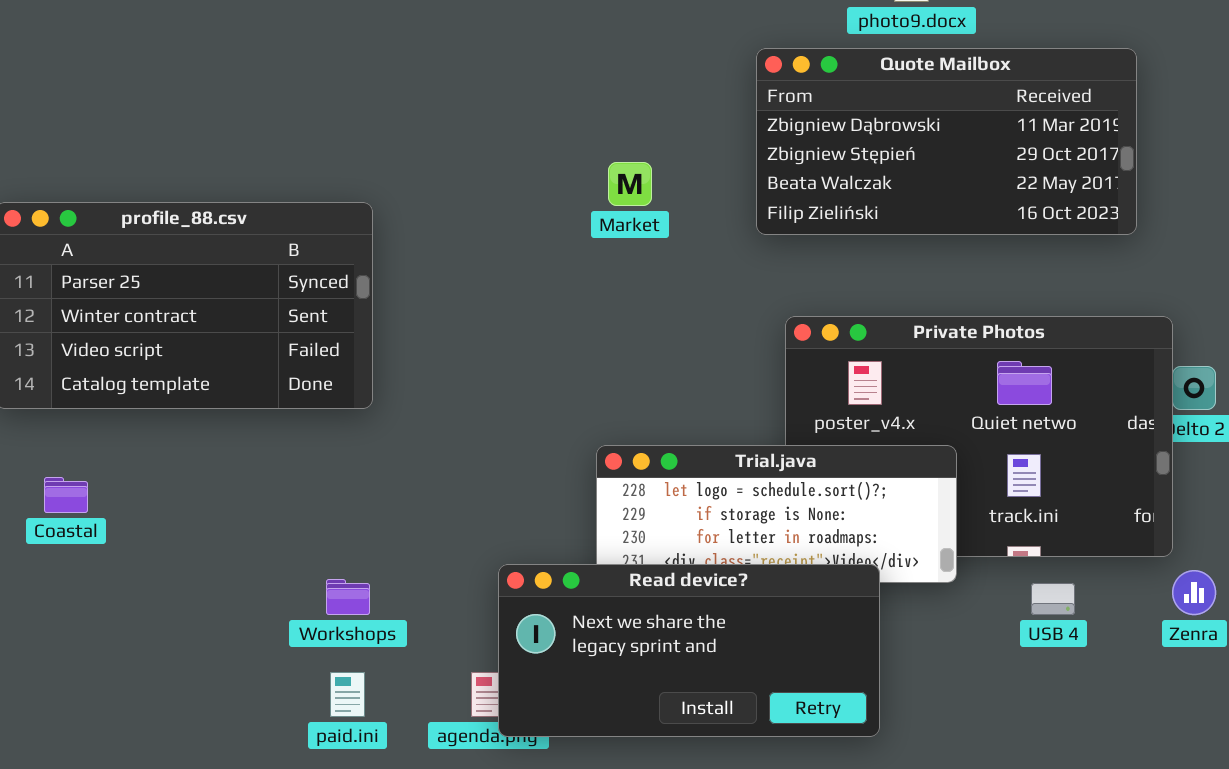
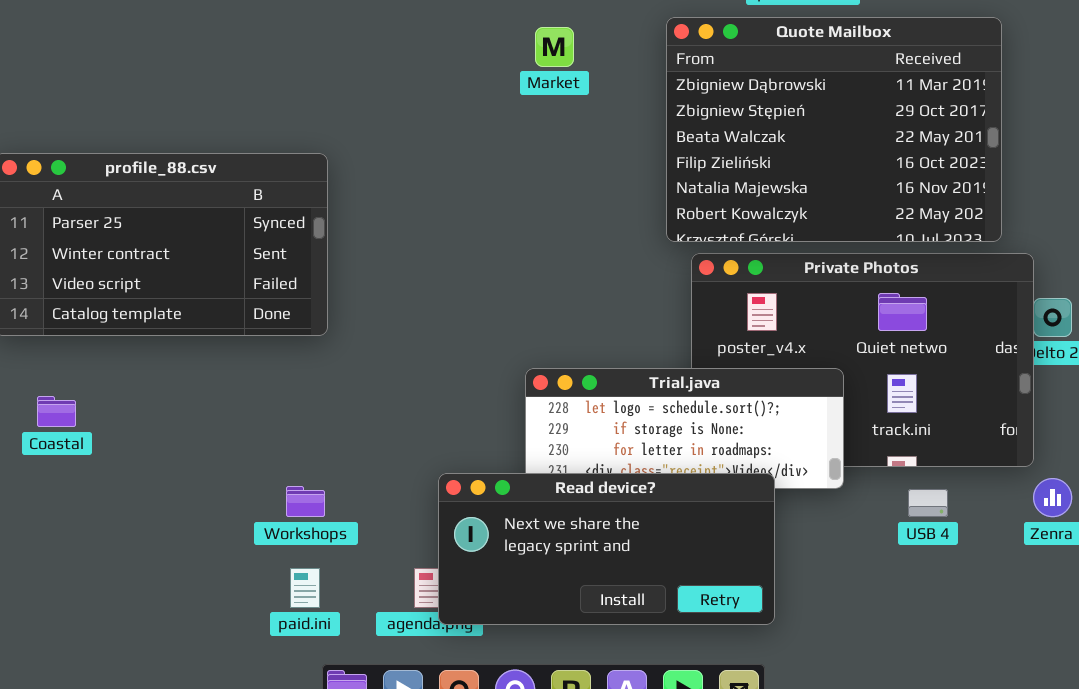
Quote Mailbox: [756,48,1137,235] -> [666,17,1002,242], resized
Market: [608,162,652,206] -> [535,27,574,67], moved

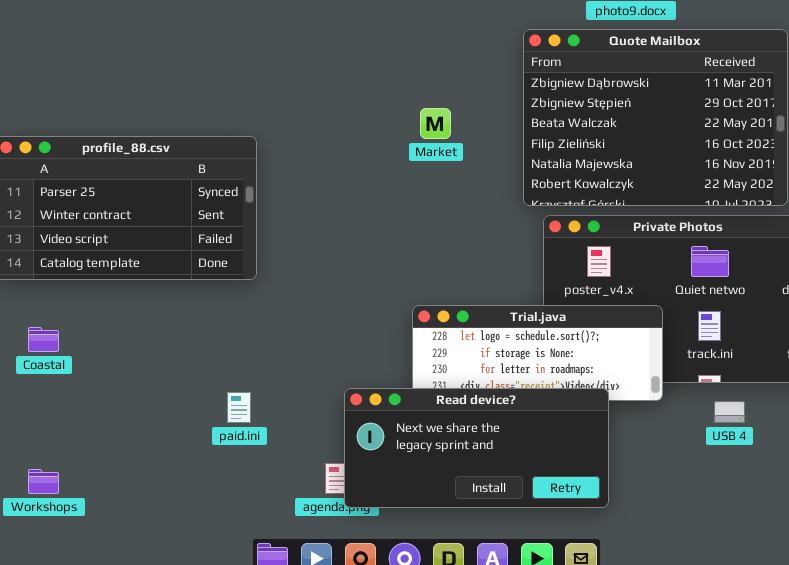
Market: [535,27,574,67] -> [420,108,451,139], moved
Workshops: [286,486,325,517] -> [28,469,59,494], moved
paid.ini: [290,568,320,608] -> [227,392,251,423], moved

